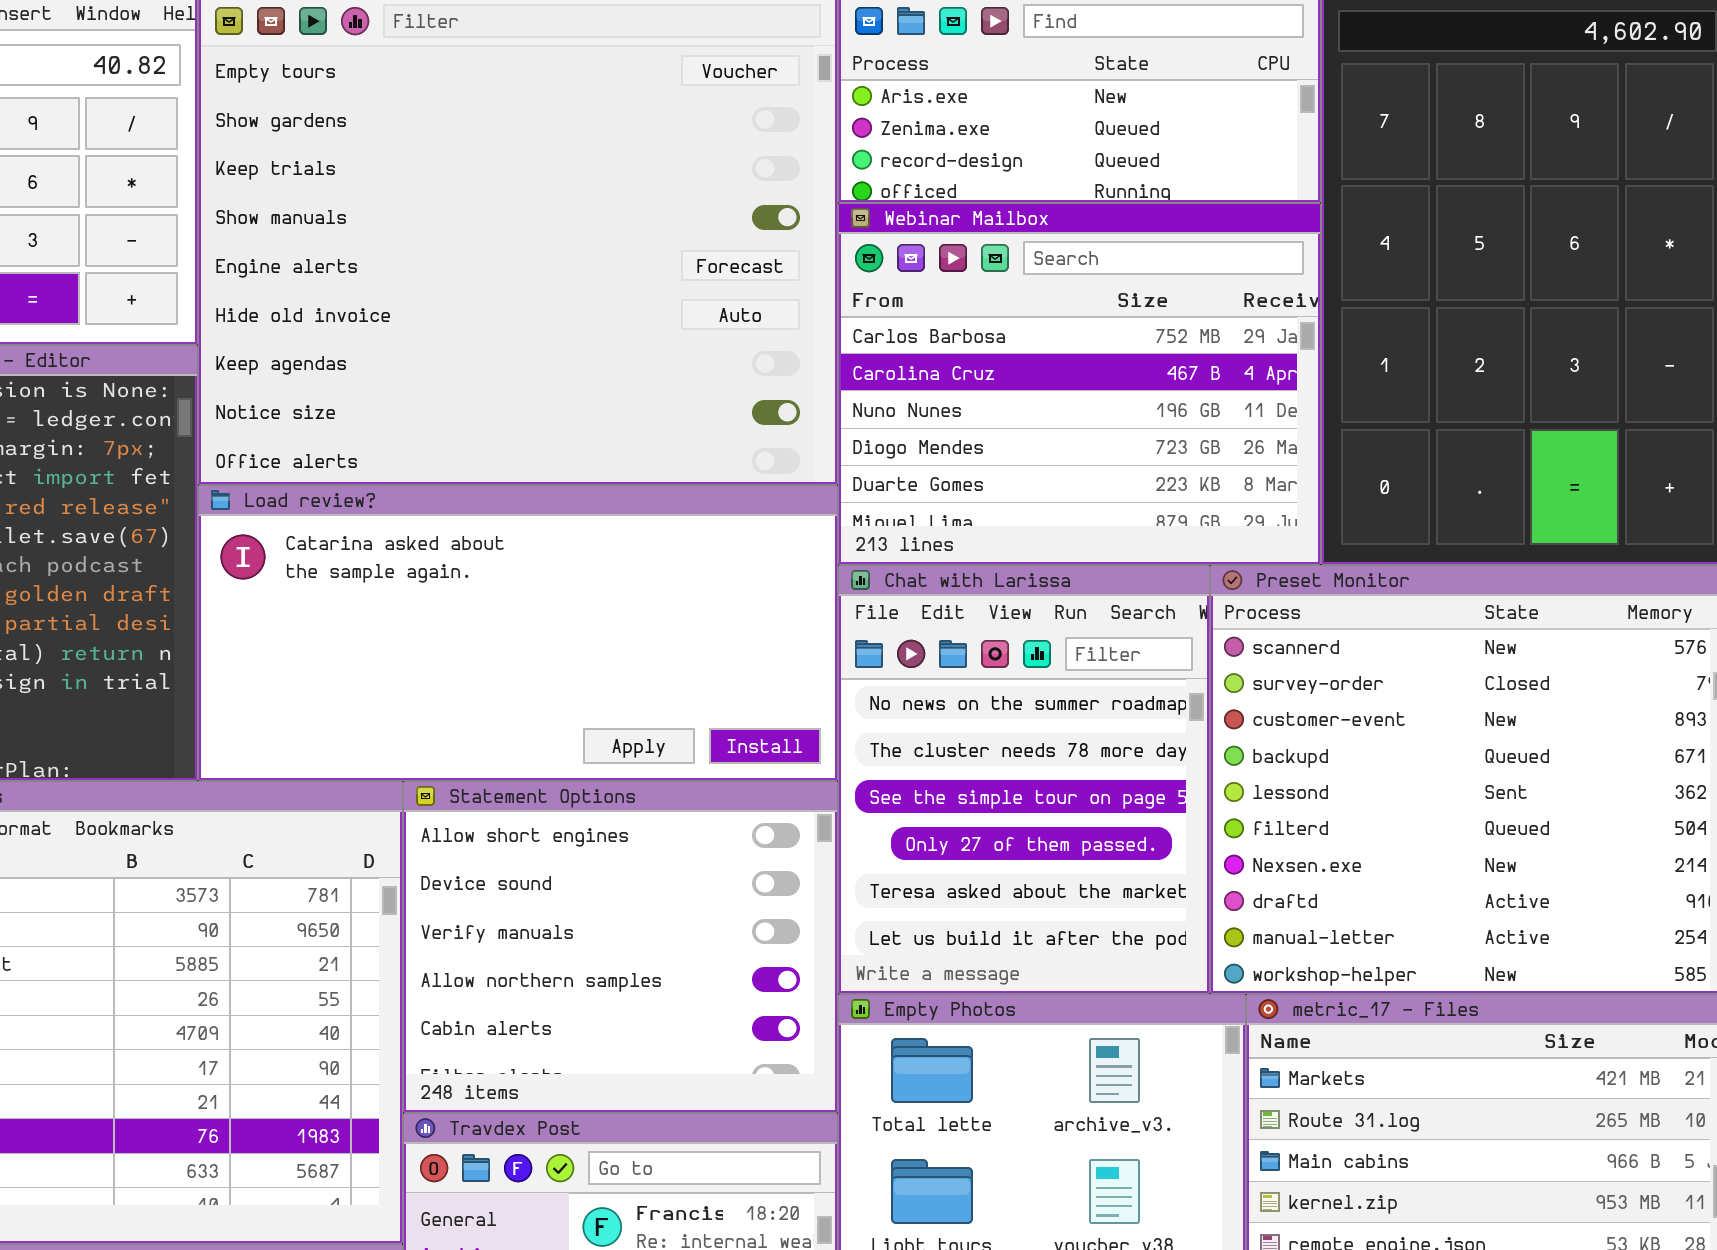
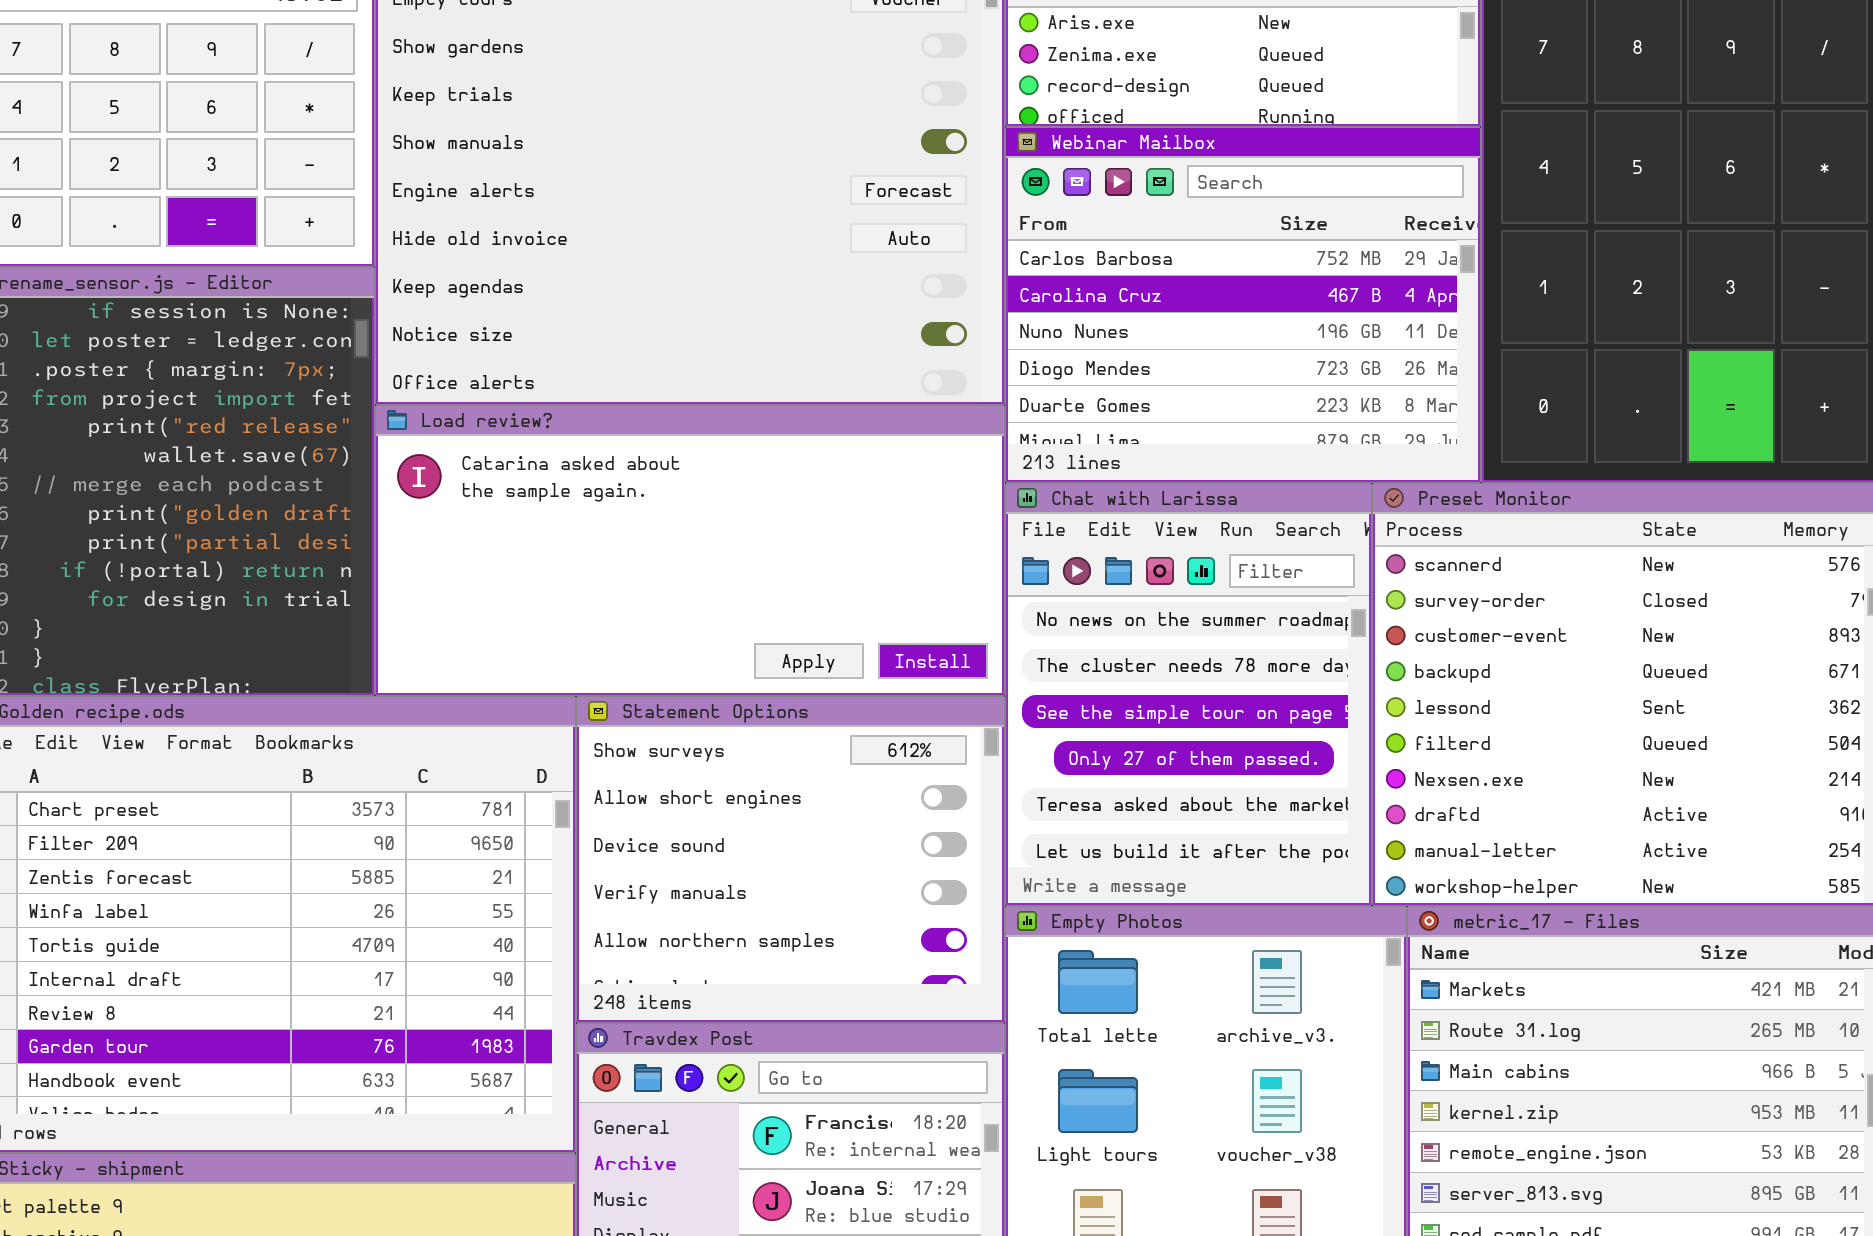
Statement Options: [403,781,838,1113] -> [576,696,1005,1023], scrolled up 1 row

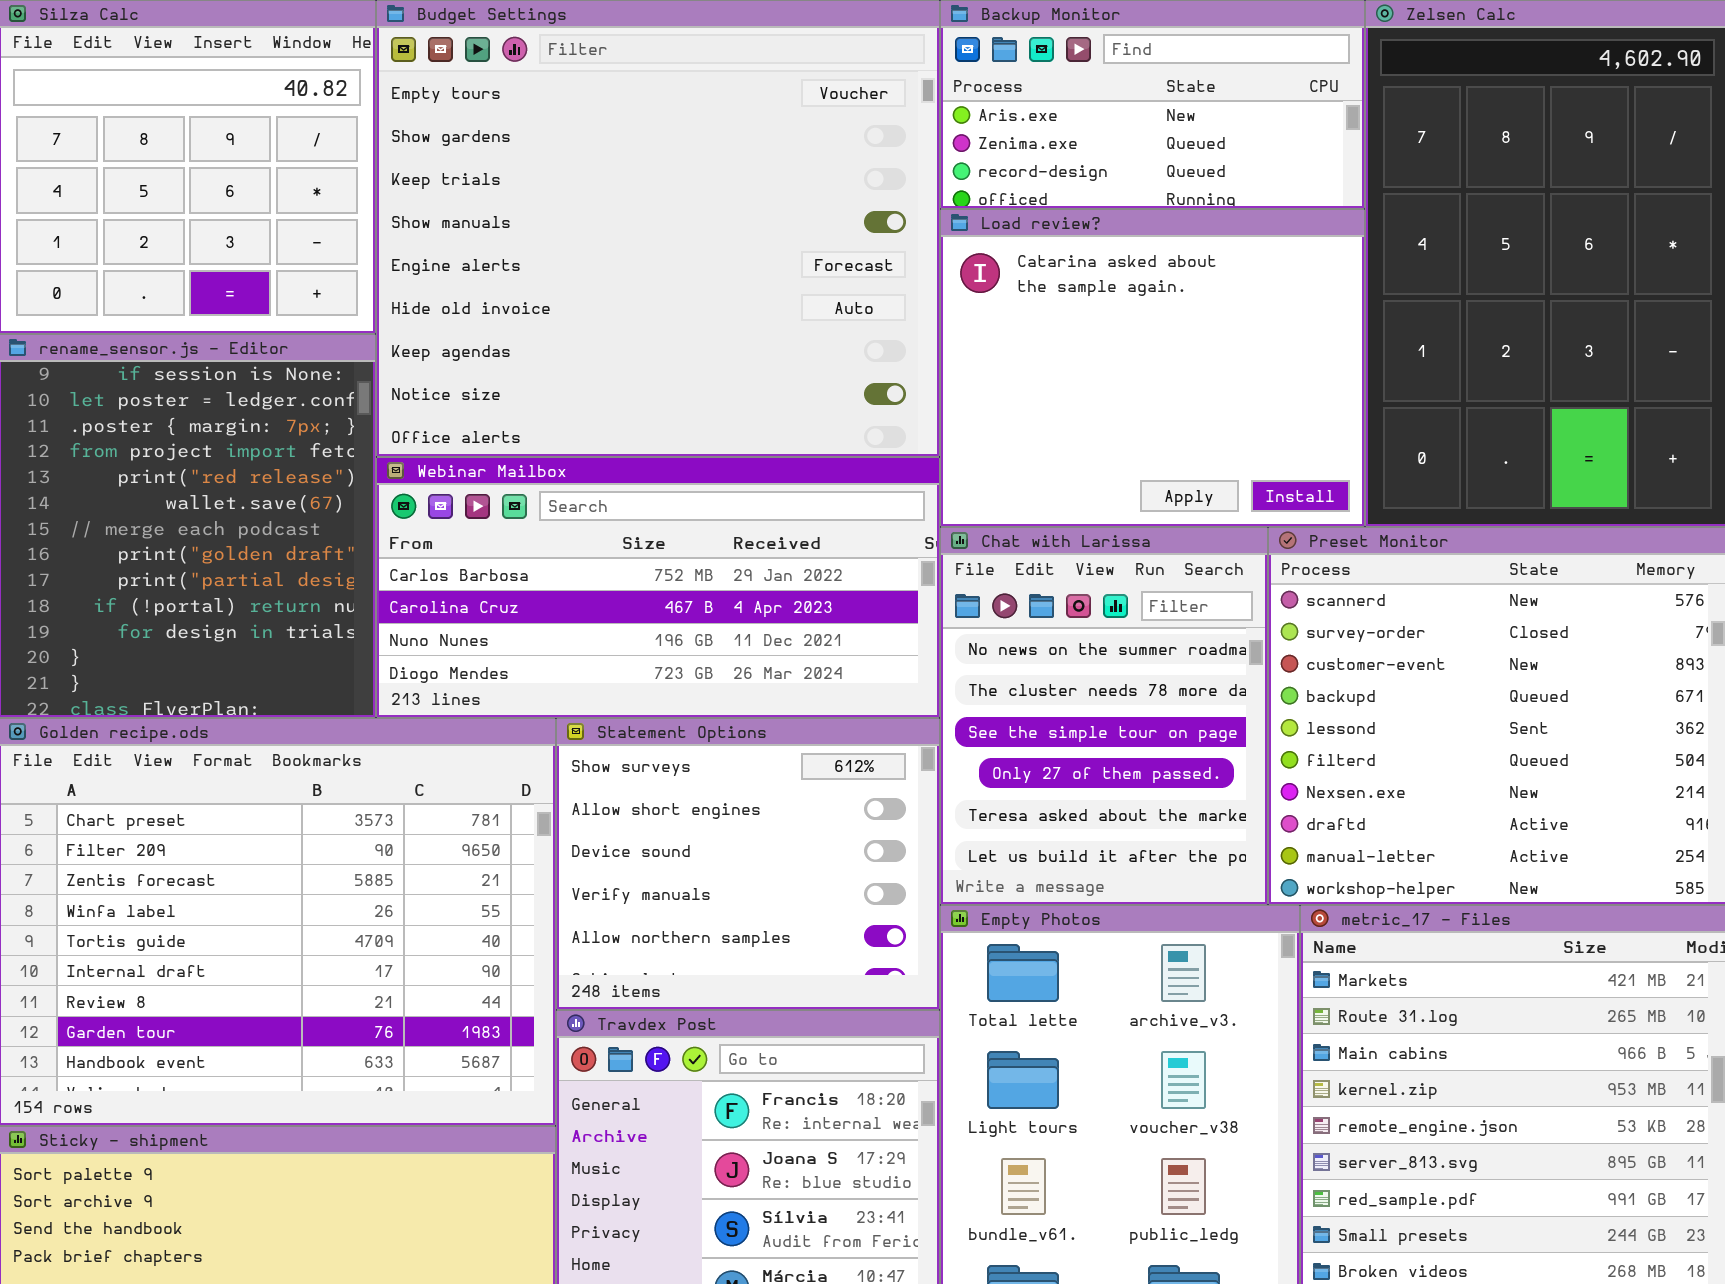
Webinar Mailbox: [1005,127,1481,483] -> [376,457,940,718], moved, resized
Load review?: [375,405,1005,696] -> [940,209,1365,527], moved, resized

